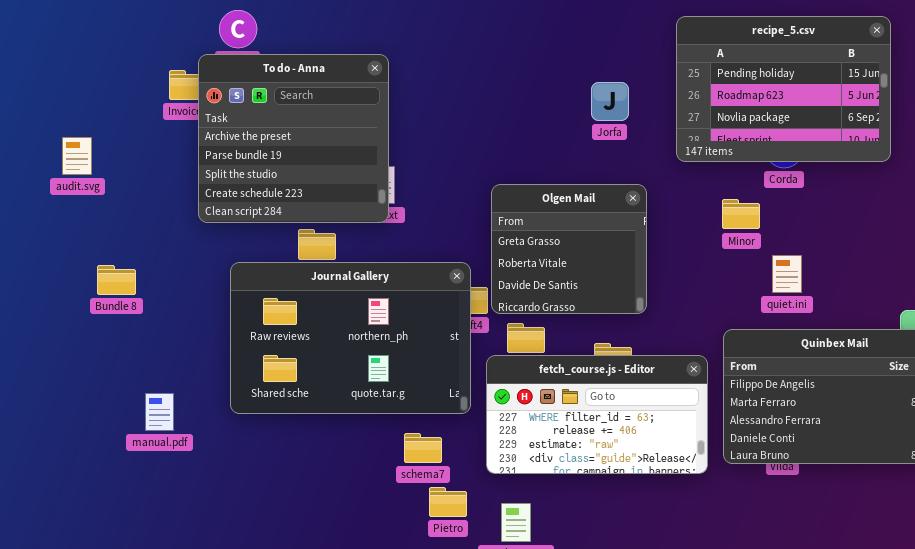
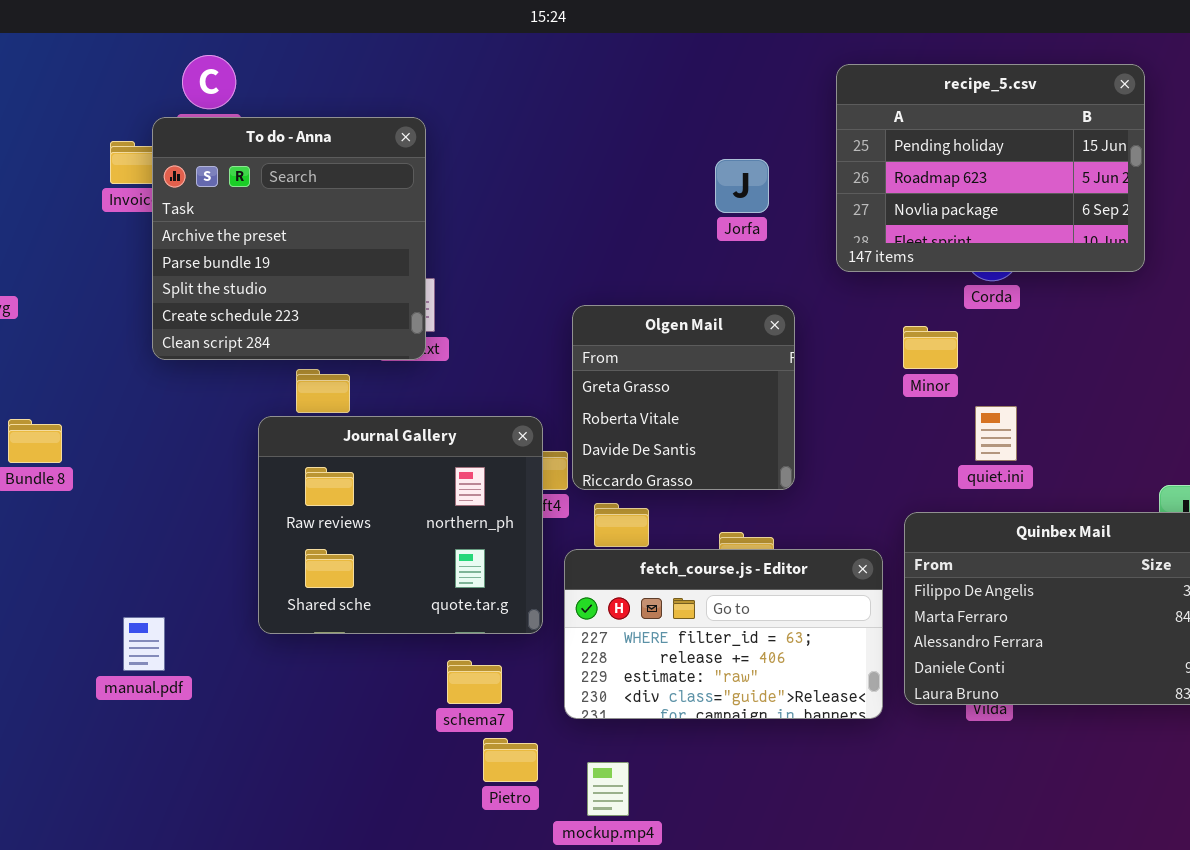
Journal Gallery: [230,262,471,414] -> [258,416,543,634], resized
manual.pdf: [145,393,174,431] -> [123,617,165,671], moved

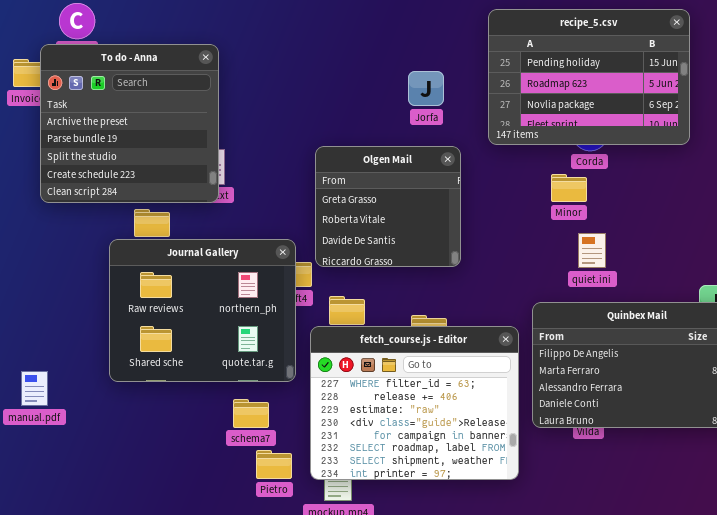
Olgen Mail: [572,305,795,490] -> [315,146,461,267], moved
Minor: [903,326,958,369] -> [551,174,587,202], moved
fetch_course.js - Editor: [564,549,883,719] -> [310,326,519,480], resized

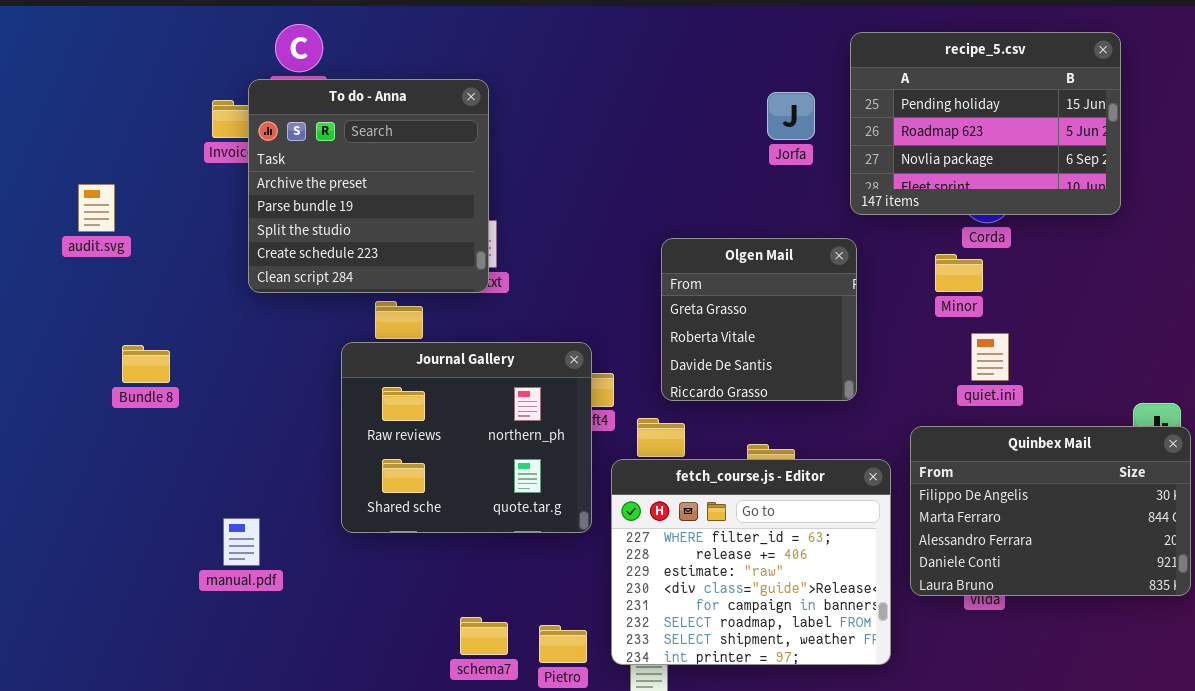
Jorfa: [408,71,444,106] -> [767,92,815,140], moved
Olgen Mail: [315,146,461,267] -> [661,238,857,401], moved
schema7: [233,399,269,428] -> [460,617,508,655], moved

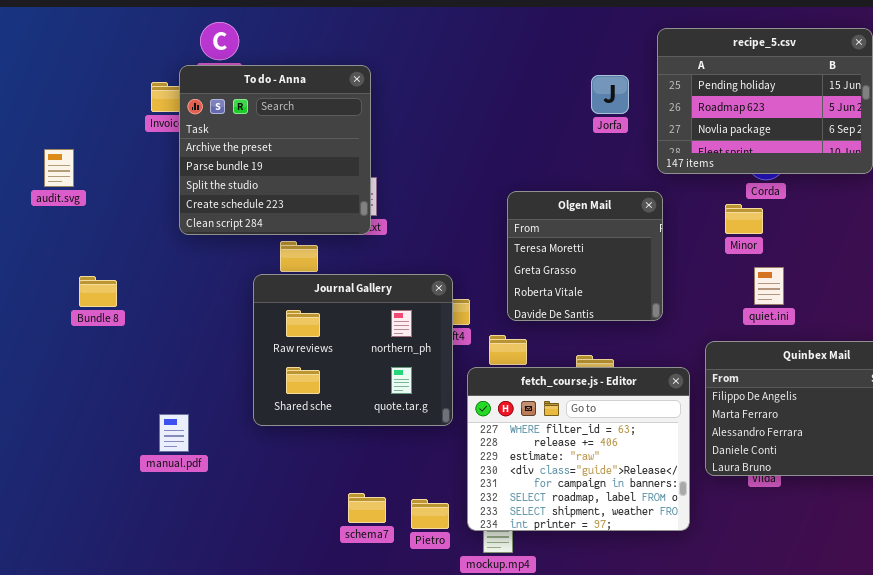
Olgen Mail: [661,238,857,401] -> [507,191,663,321], scrolled up 1 row

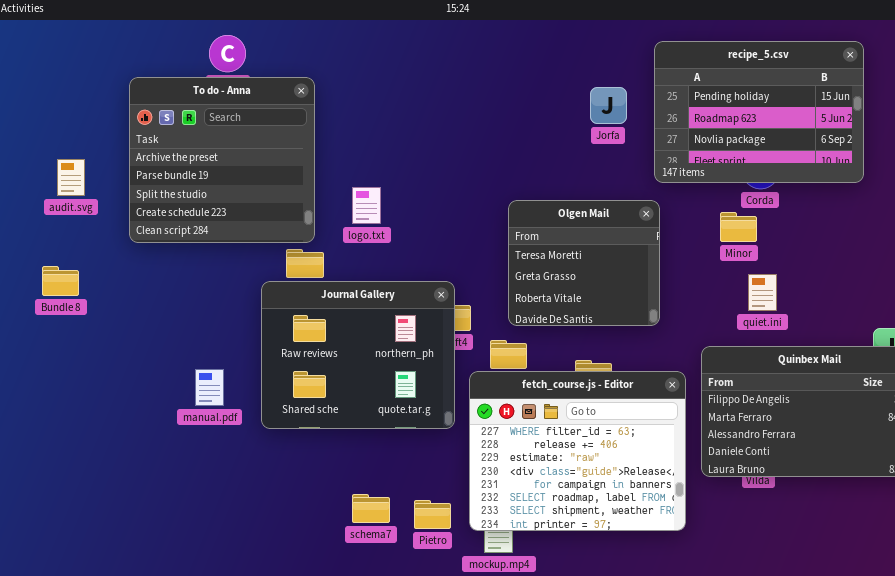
To do - Anna: [179,65,371,235] -> [129,77,315,243], moved
Bundle 8: [79,276,117,307] -> [42,266,79,296], moved
manual.pdf: [159,414,189,452] -> [195,369,224,406], moved

